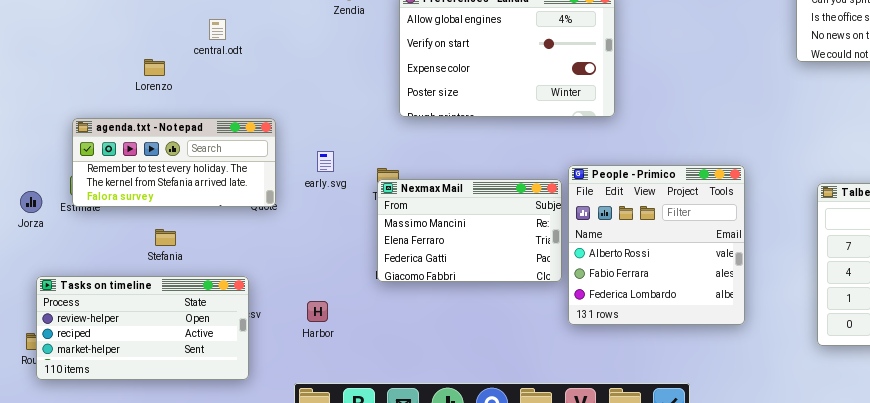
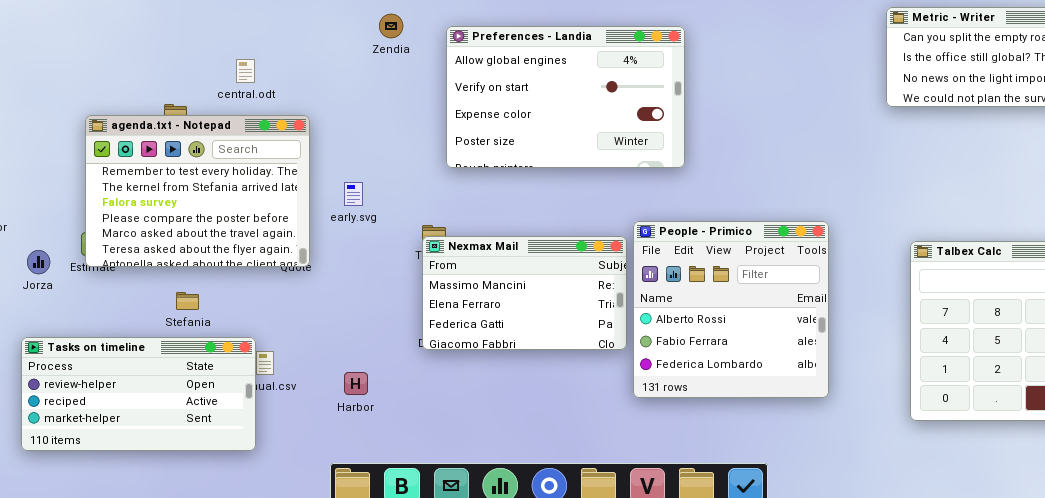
agenda.txt - Notepad: [72,118,276,207] -> [85,115,310,267], resized
early.svg: [317,151,334,172] -> [344,182,363,206], moved
Tasks on timeline: [36,276,249,380] -> [21,337,256,451], moved

